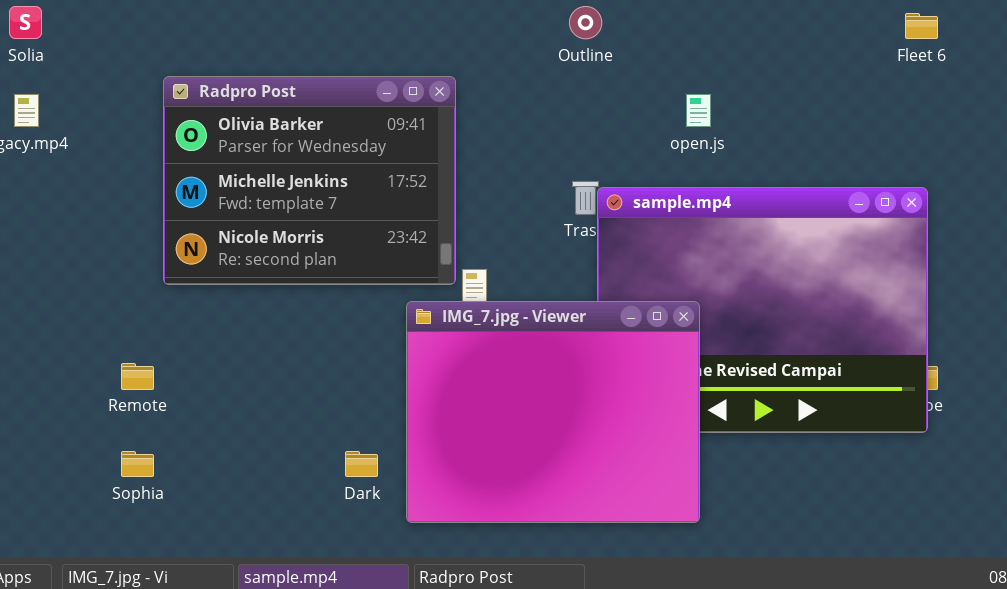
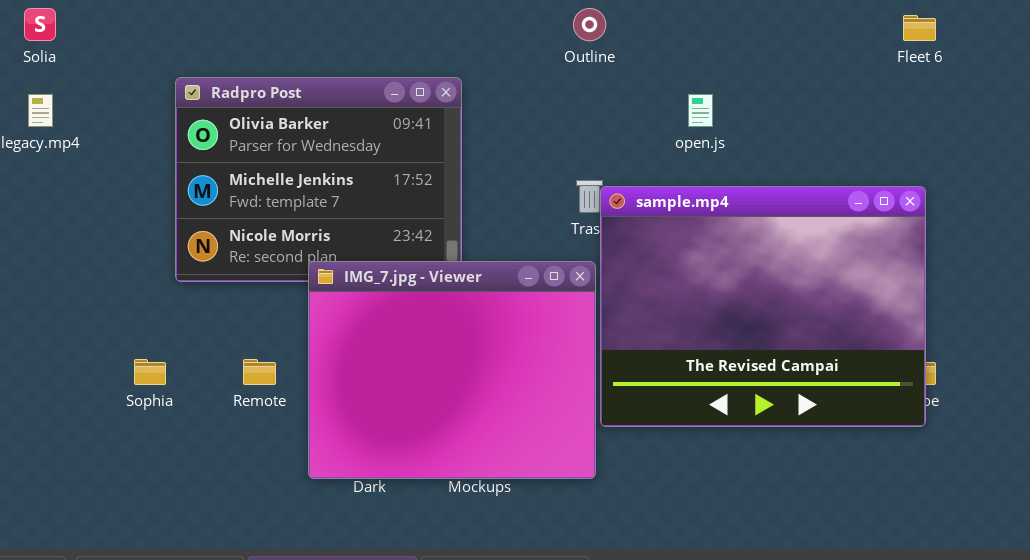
IMG_7.jpg - Viewer: [406,301,700,523] -> [308,261,596,479], moved
Remote: [121,363,154,390] -> [243,359,276,385], moved
Sophia: [121,451,154,477] -> [134,359,166,385], moved

